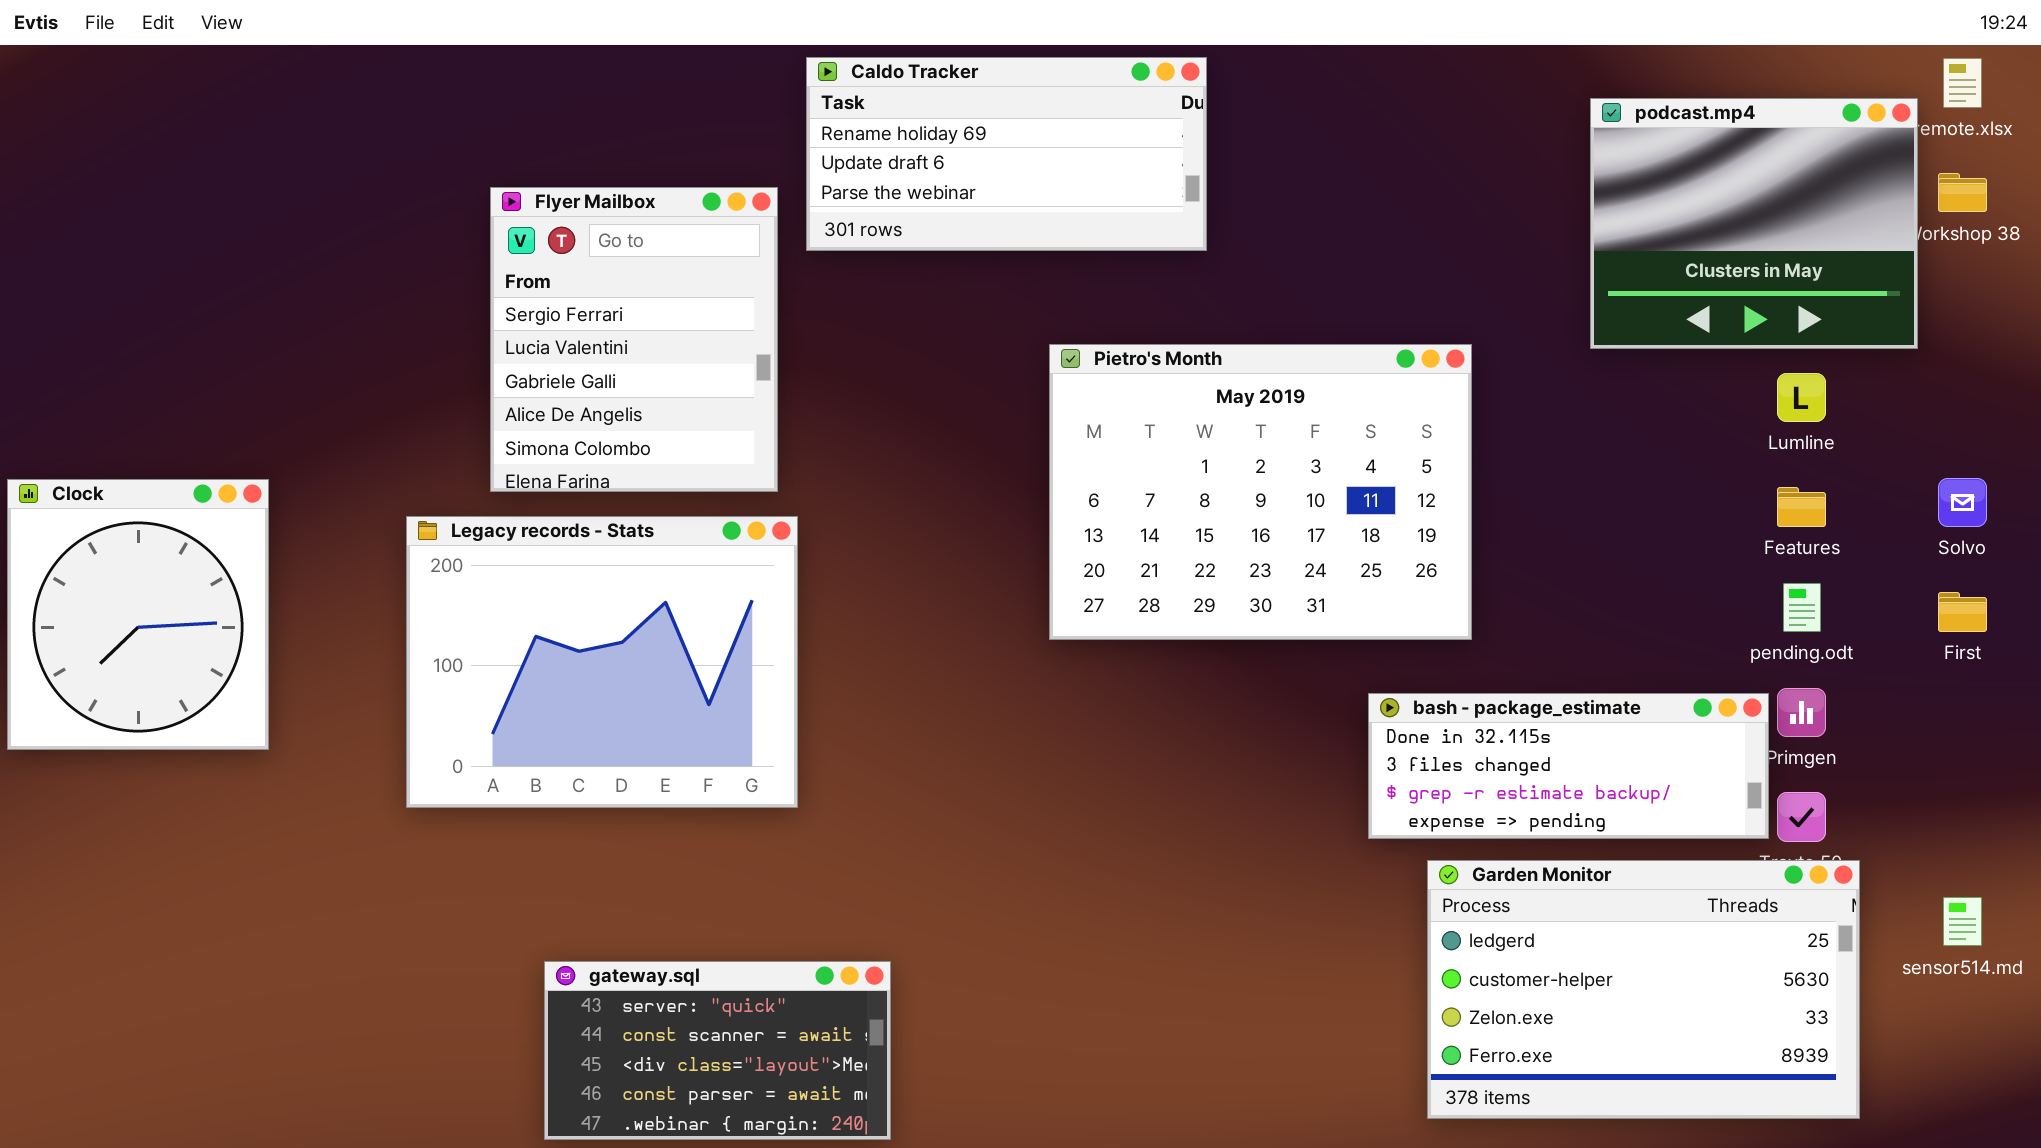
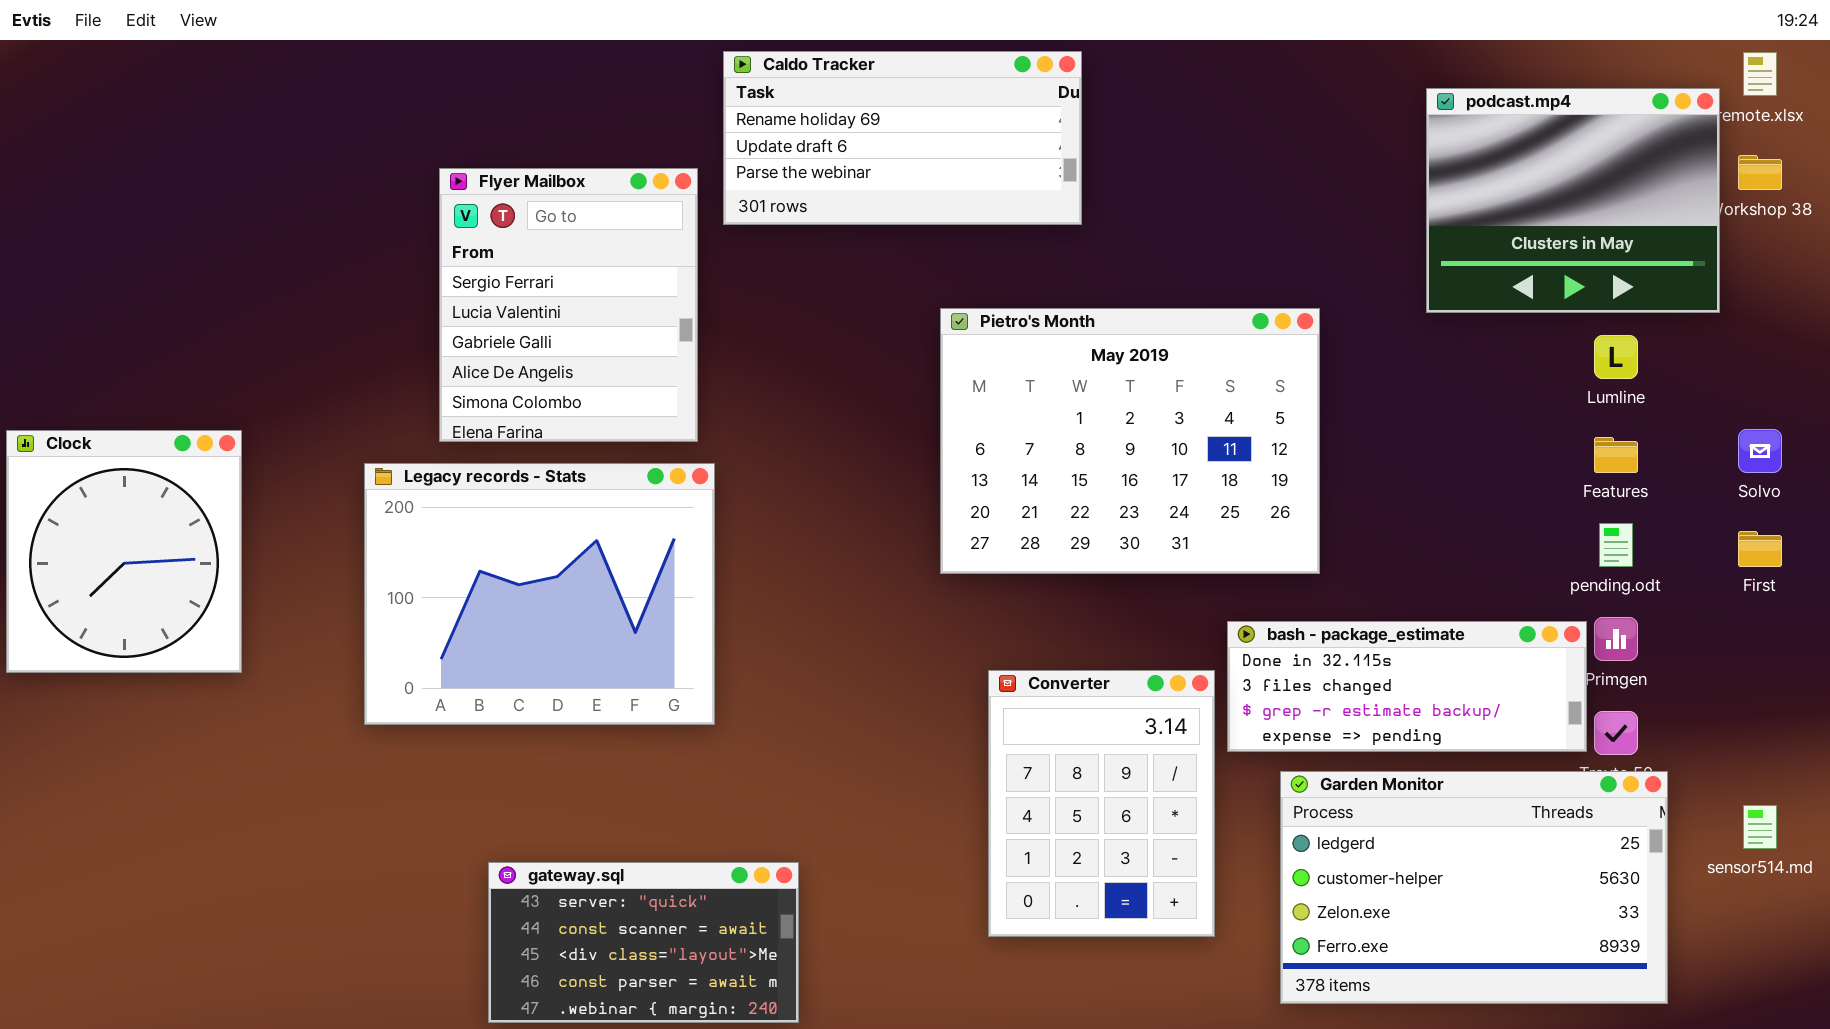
Converter: none -> [988,670,1215,937], opened

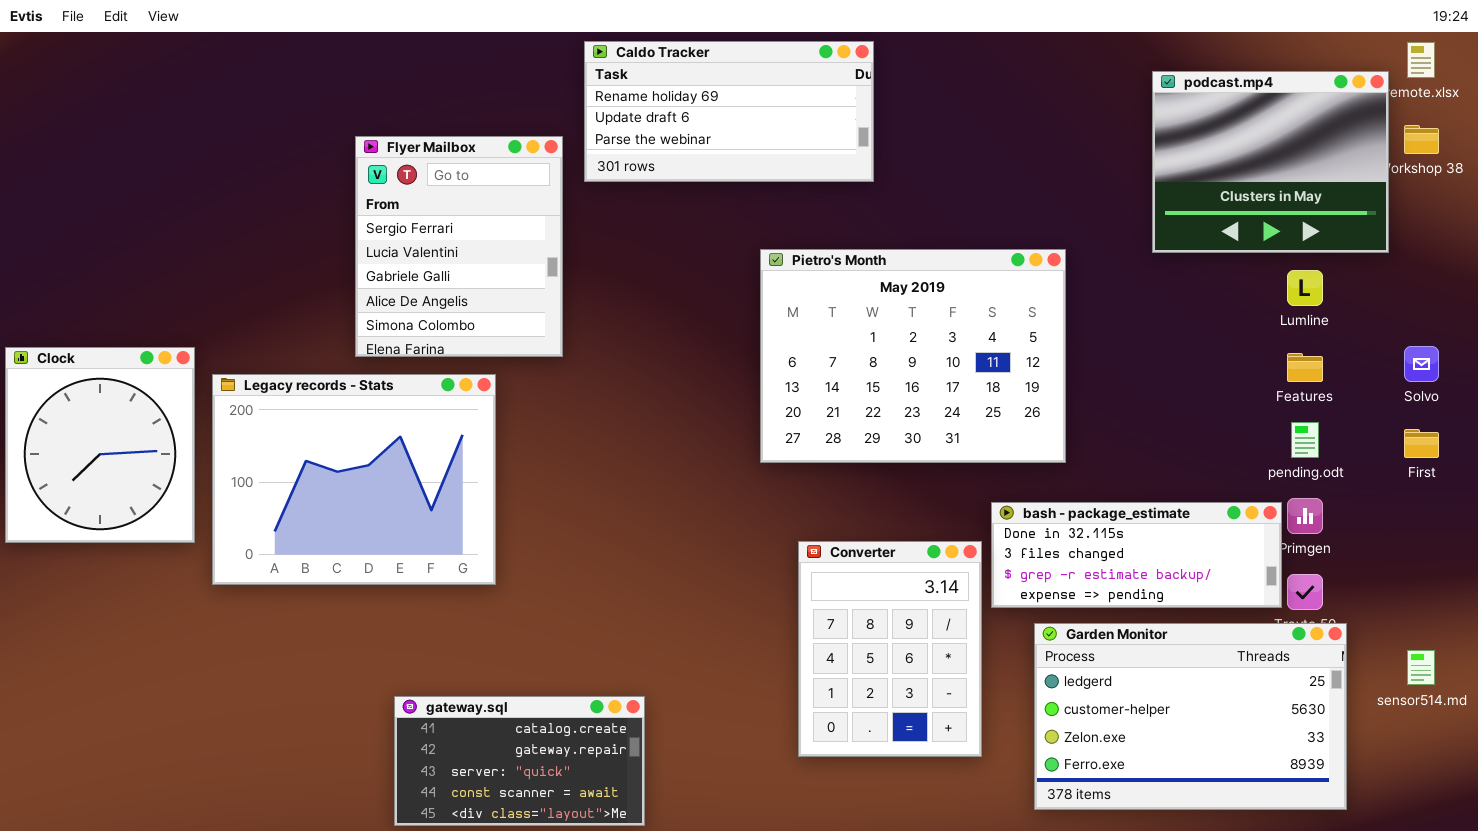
Legacy records - Stats: [364,463,715,725] -> [212,374,496,585], moved
gateway.sql: [488,862,799,1023] -> [394,696,645,826], scrolled up 2 rows

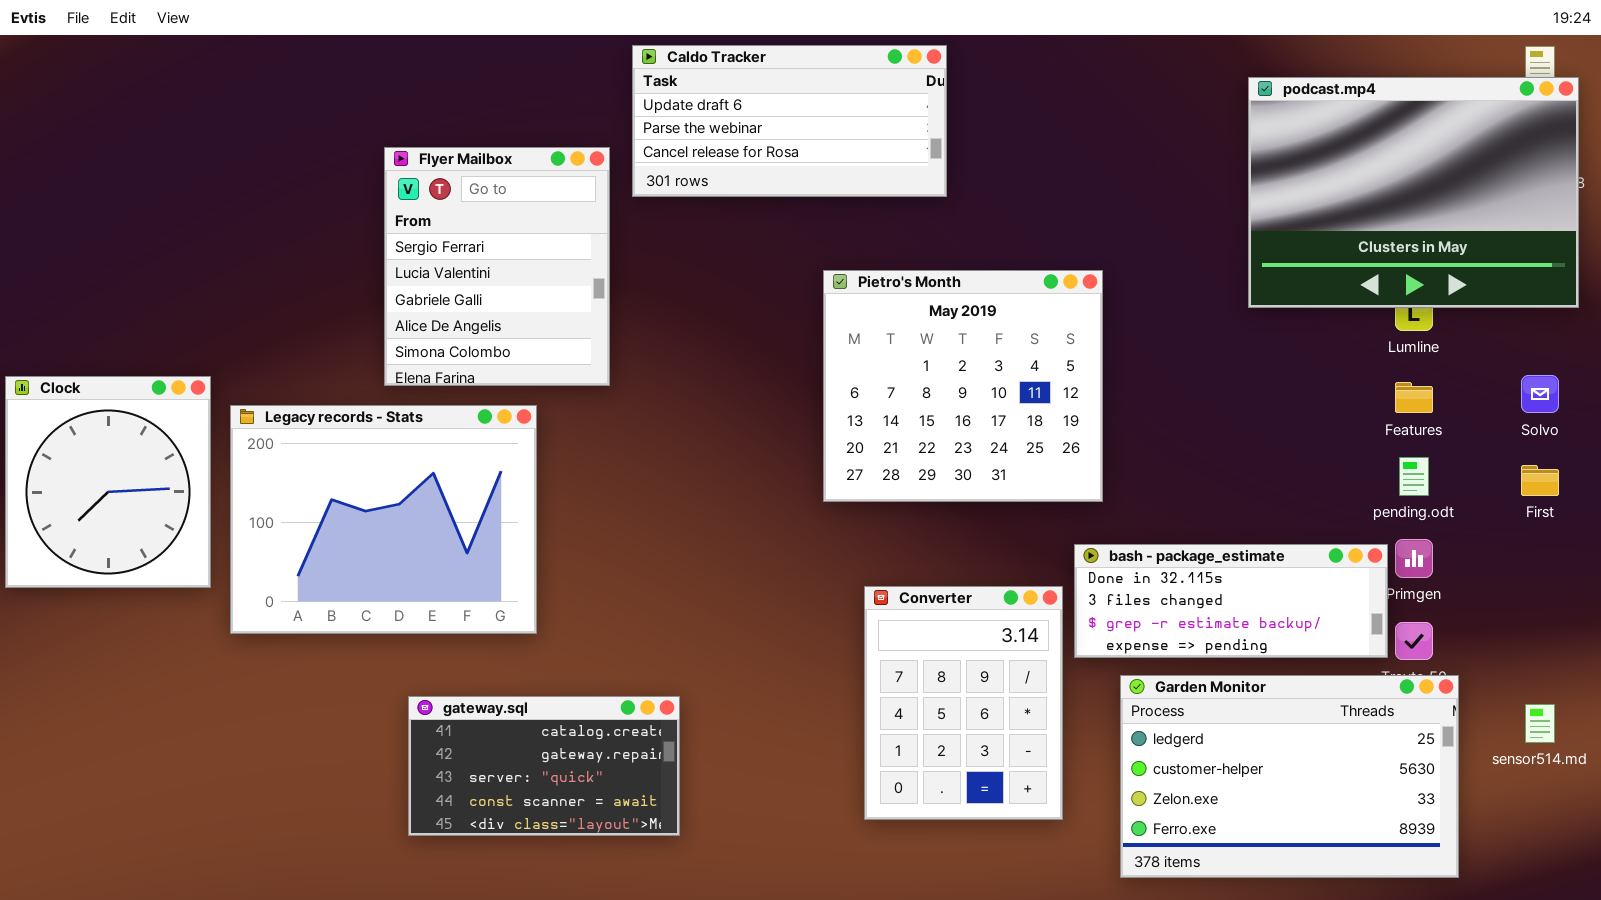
Caldo Tracker: [584,41,874,182] -> [632,45,947,197], scrolled down 1 row
podcast.mp4: [1152,71,1389,253] -> [1248,77,1579,308], resized
Pietro's Month: [760,249,1066,463] -> [823,270,1103,502], resized
gateway.sql: [394,696,645,826] -> [408,696,680,836], moved

